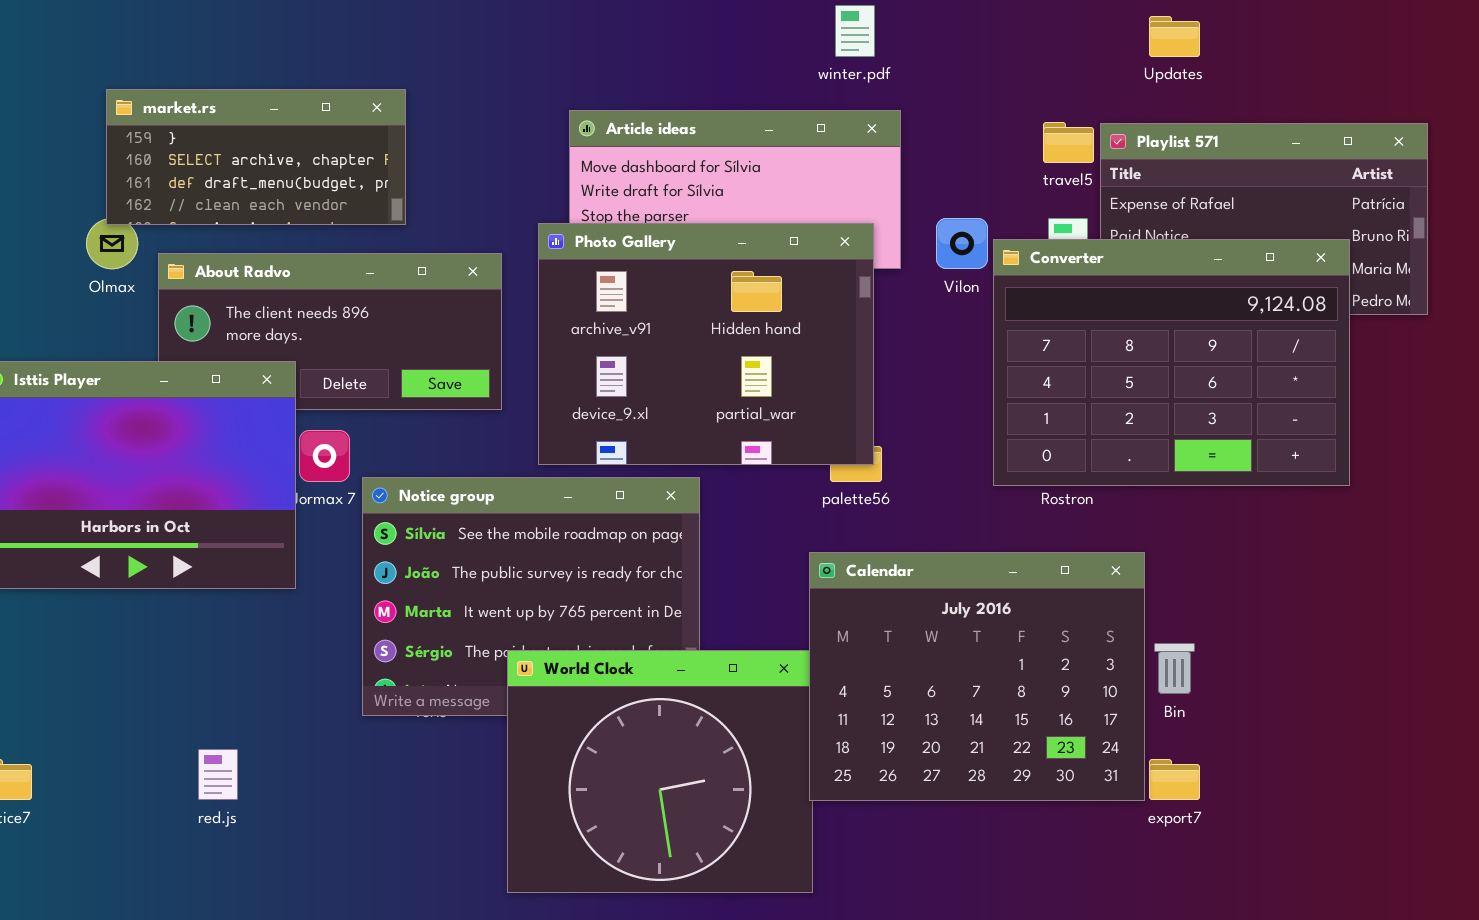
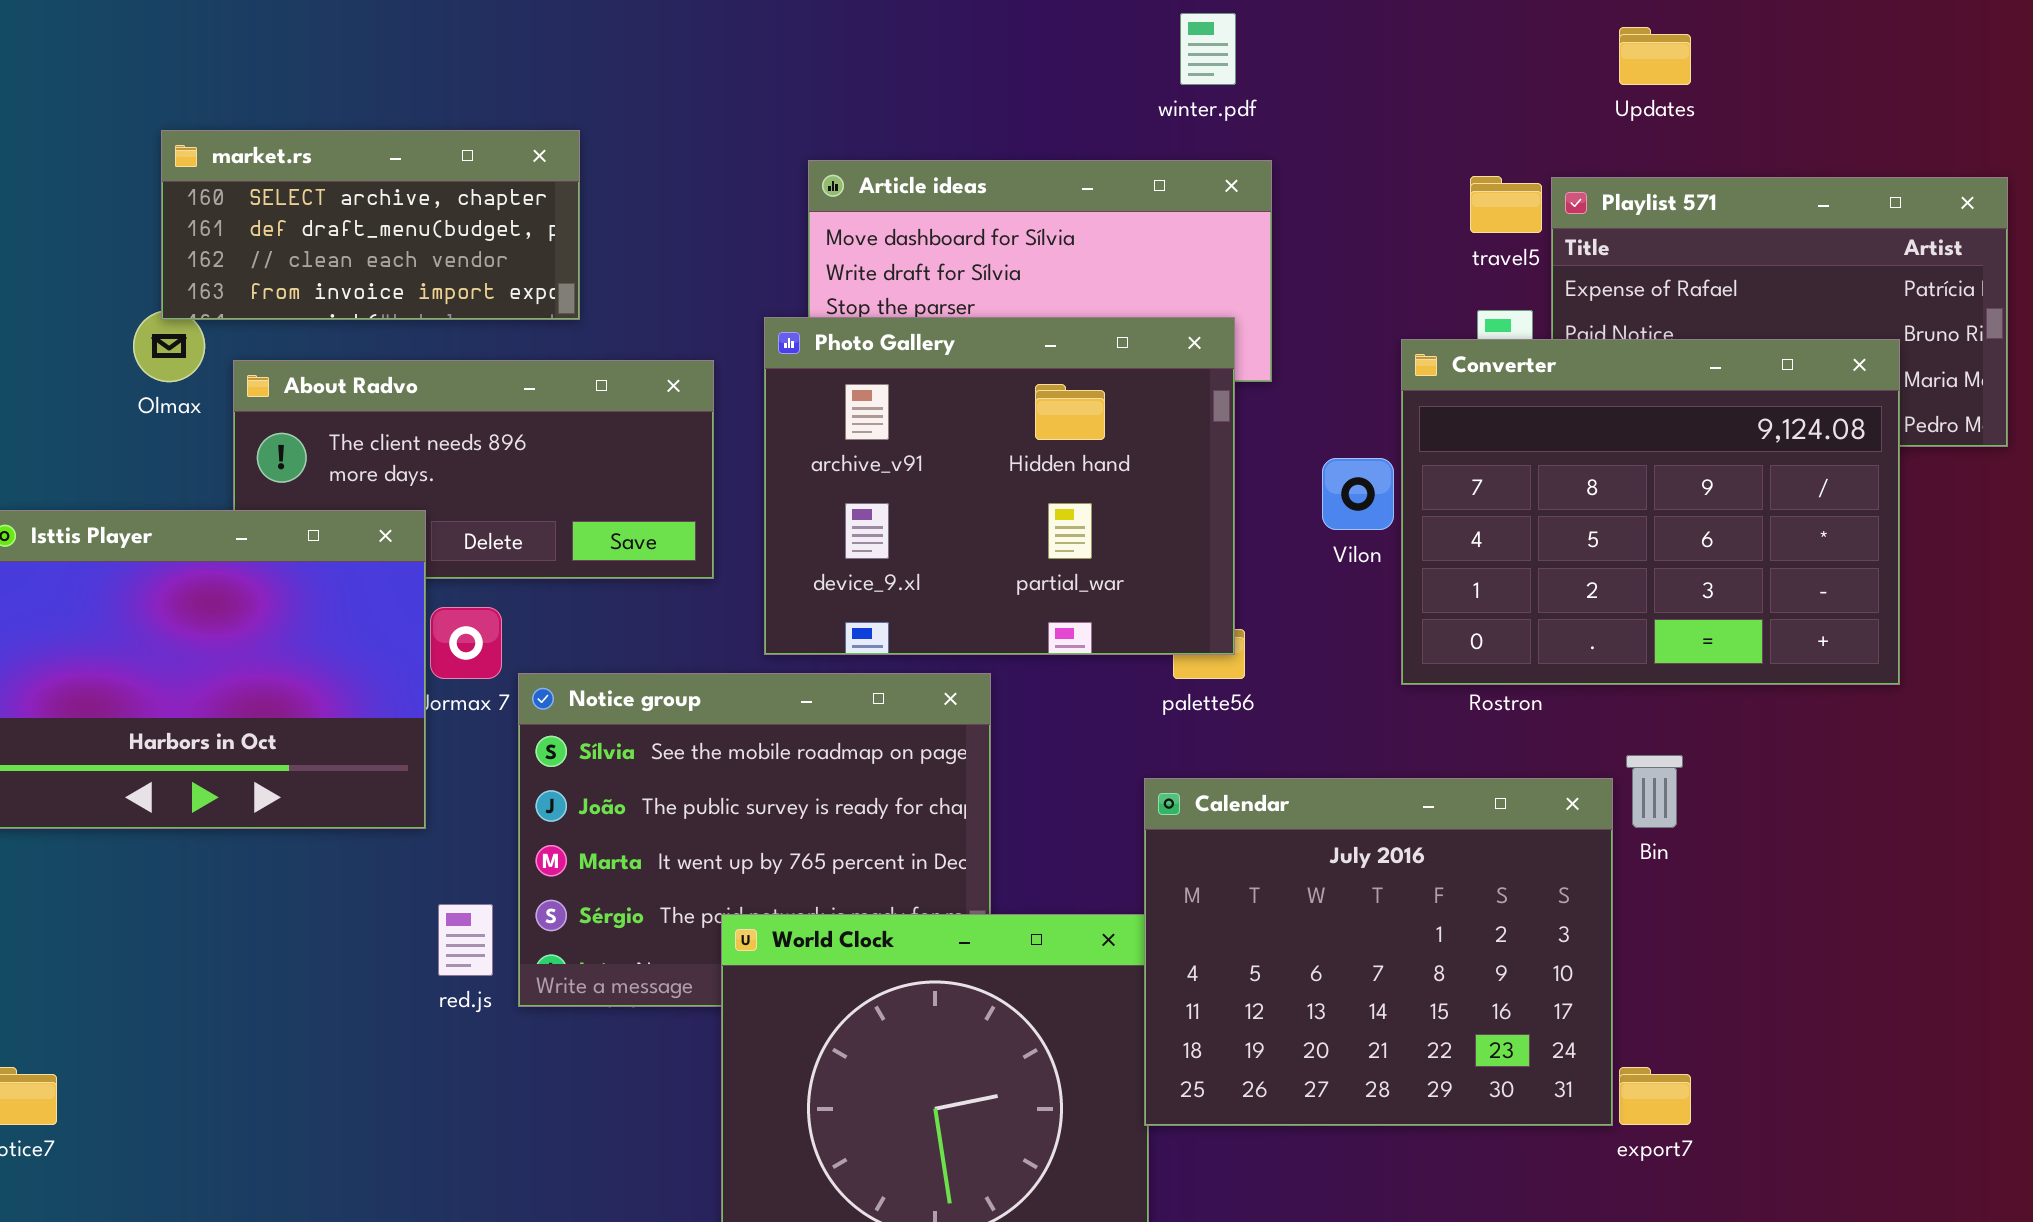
market.rs: [106,89,406,225] -> [161,130,580,320], scrolled down 1 row
Vilon: [936,218,988,269] -> [1322,458,1394,530], moved
Bin: [1154,643,1195,694] -> [1626,755,1683,828], moved
red.js: [198,749,238,800] -> [438,904,493,976], moved

